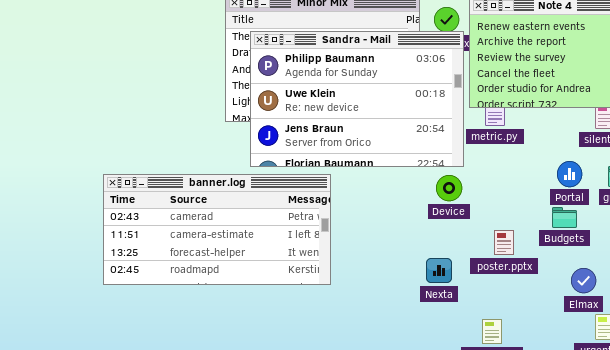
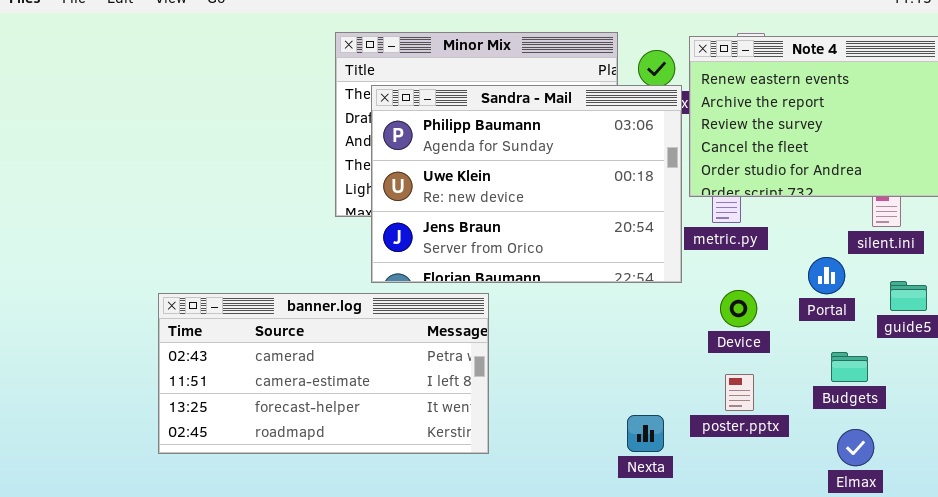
Portal: [557,161,582,187] -> [808,257,845,294], moved
Device: [436,175,462,201] -> [720,290,757,327], moved
Budgets: [552,207,577,228] -> [831,352,868,382], moved

